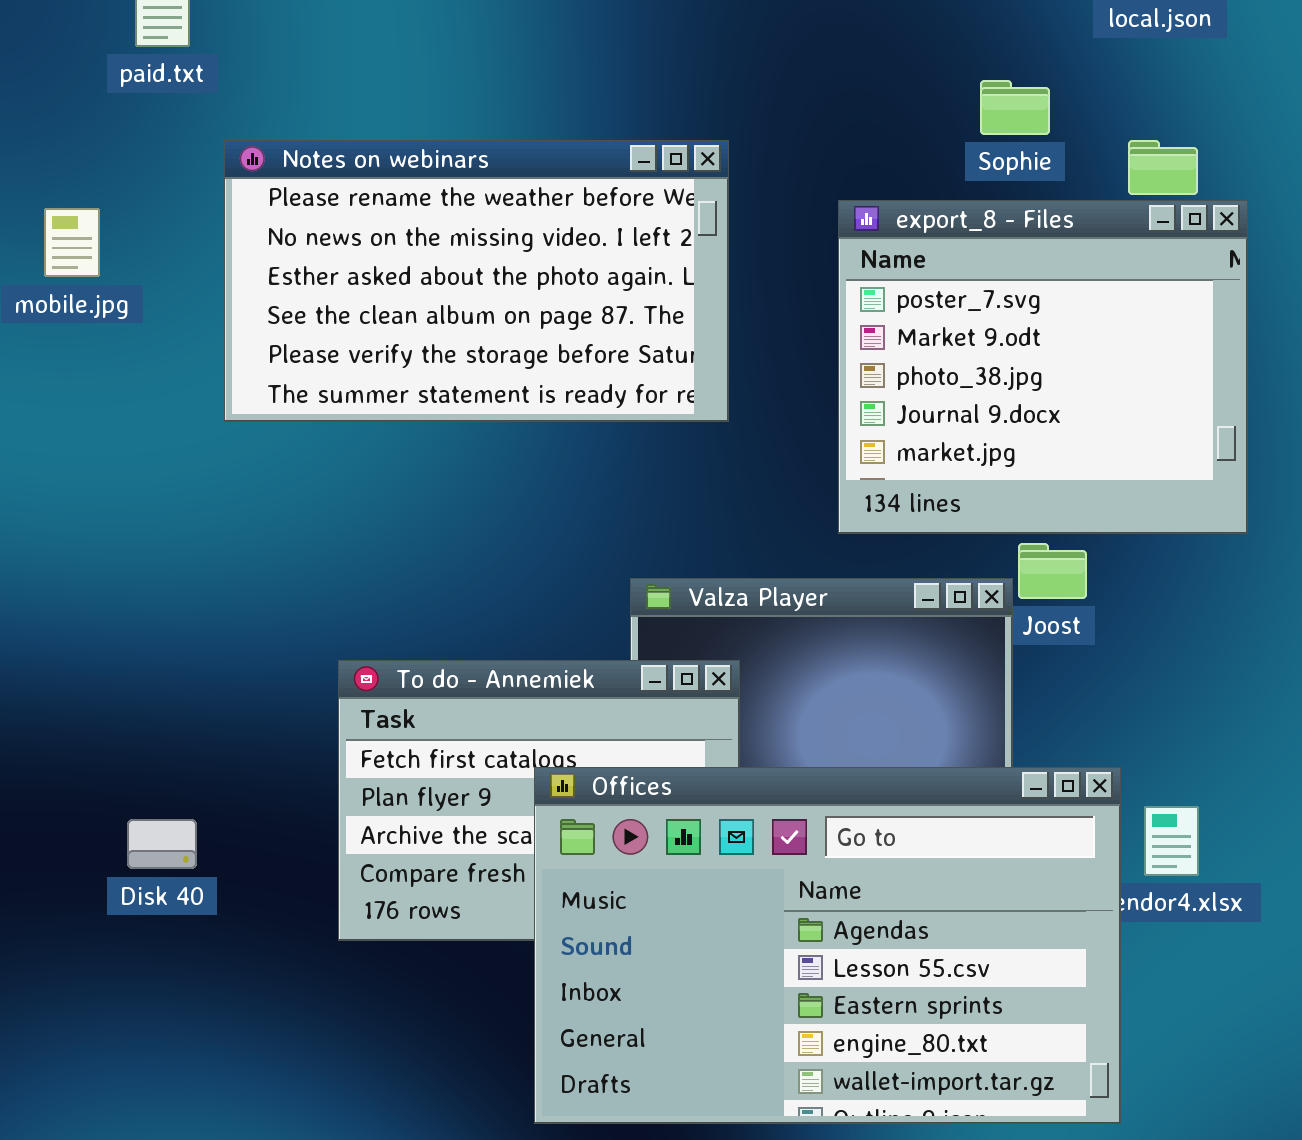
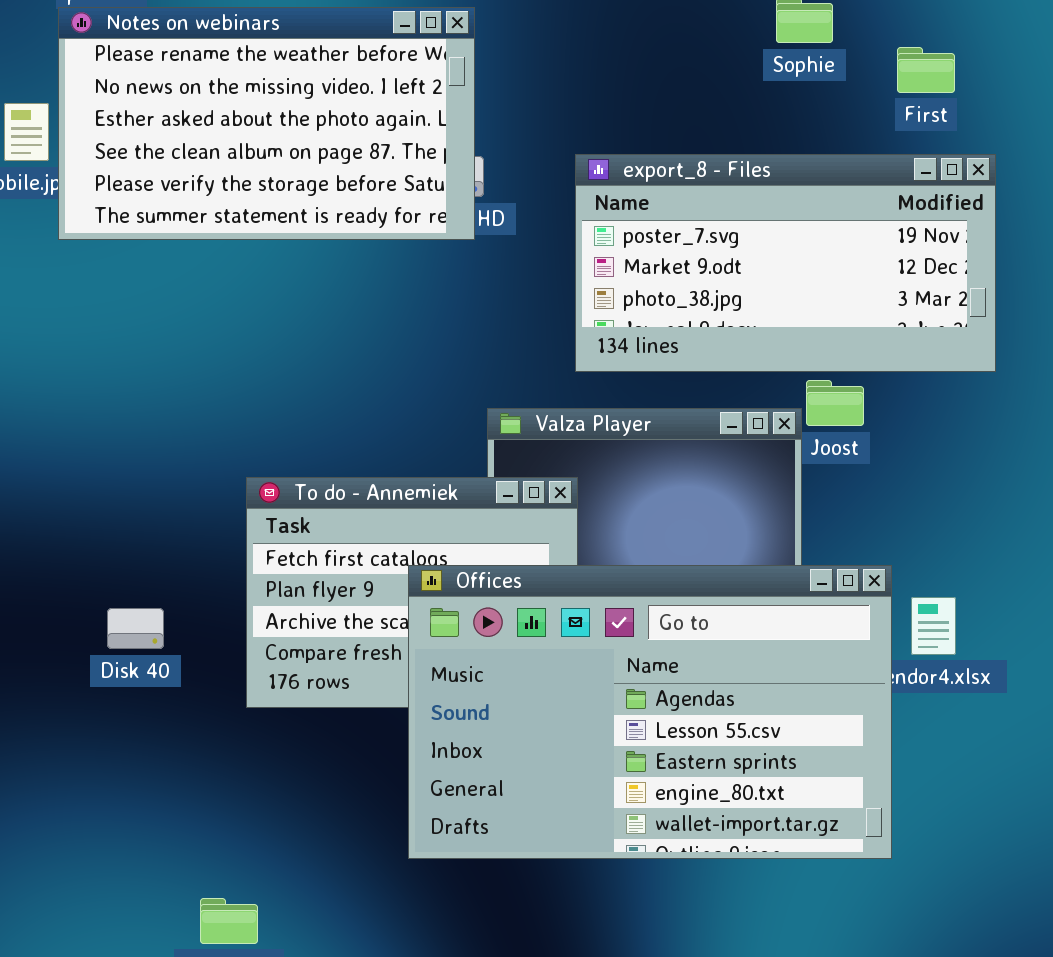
Notes on webinars: [224,140,729,422] -> [58,7,475,240], moved
export_8 - Files: [838,200,1248,534] -> [575,154,996,372], resized
Disk 40: [127,819,197,869] -> [107,608,164,649], moved

